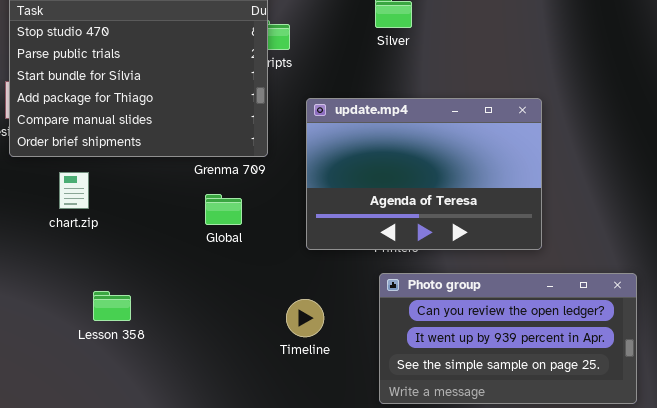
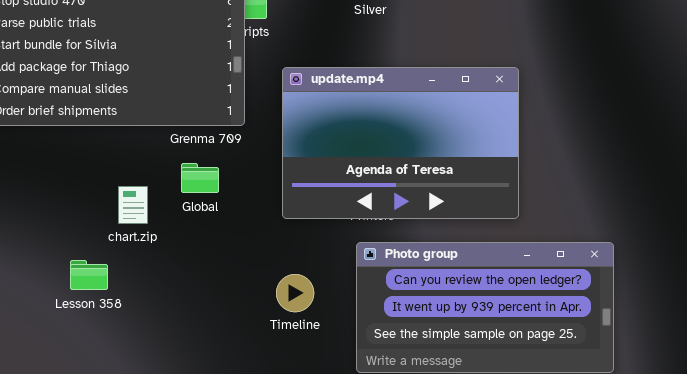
chart.zip: [59,172,89,209] -> [118,186,148,224], moved
Timeline: [286,299,324,337] -> [276,274,314,312], moved

